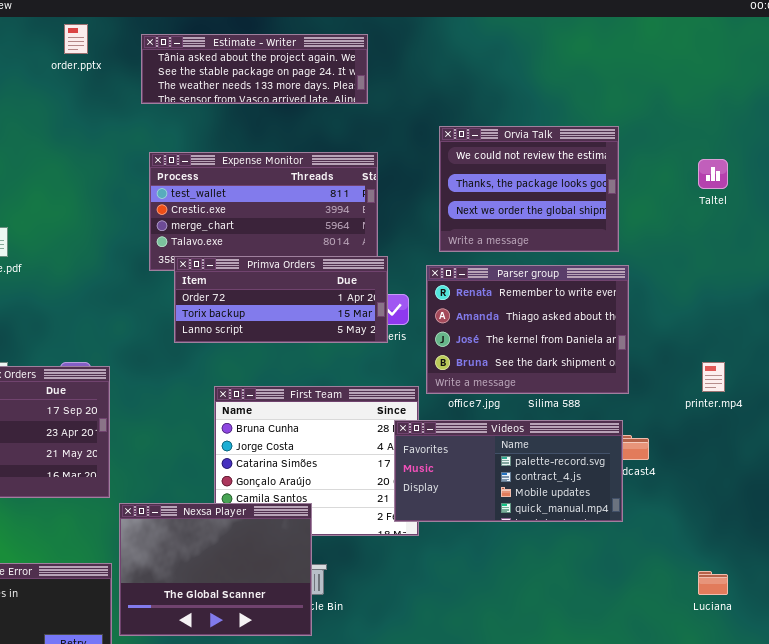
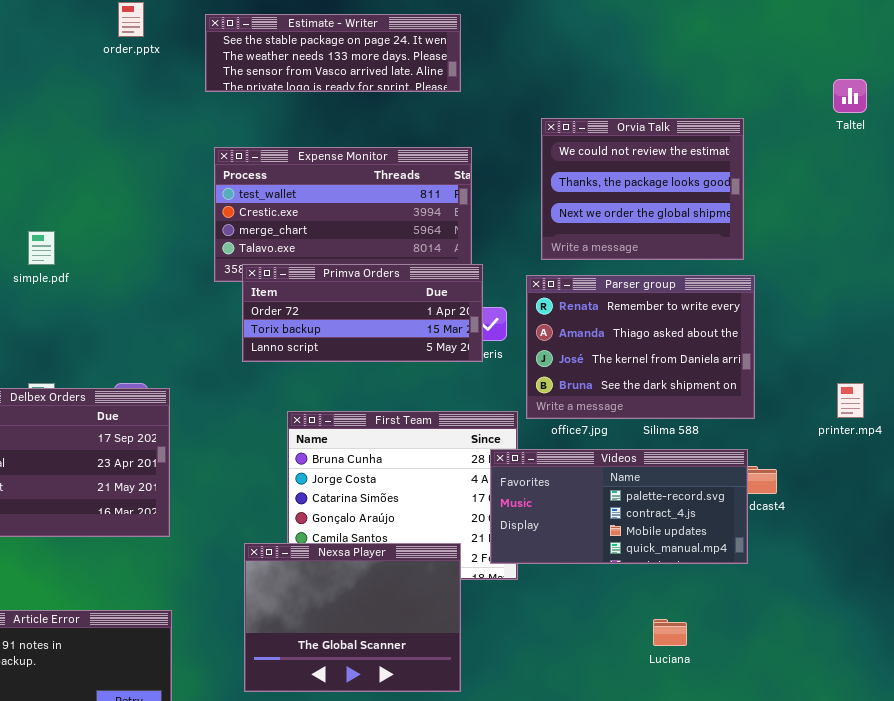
Estimate - Writer: [141,34,368,104] -> [205,14,461,92], scrolled down 1 row
Taltel: [698,159,728,189] -> [833,79,867,113], moved
Nexsa Player: [119,503,312,636] -> [244,543,461,692], moved
Luciana: [698,571,728,595] -> [653,619,687,646], moved

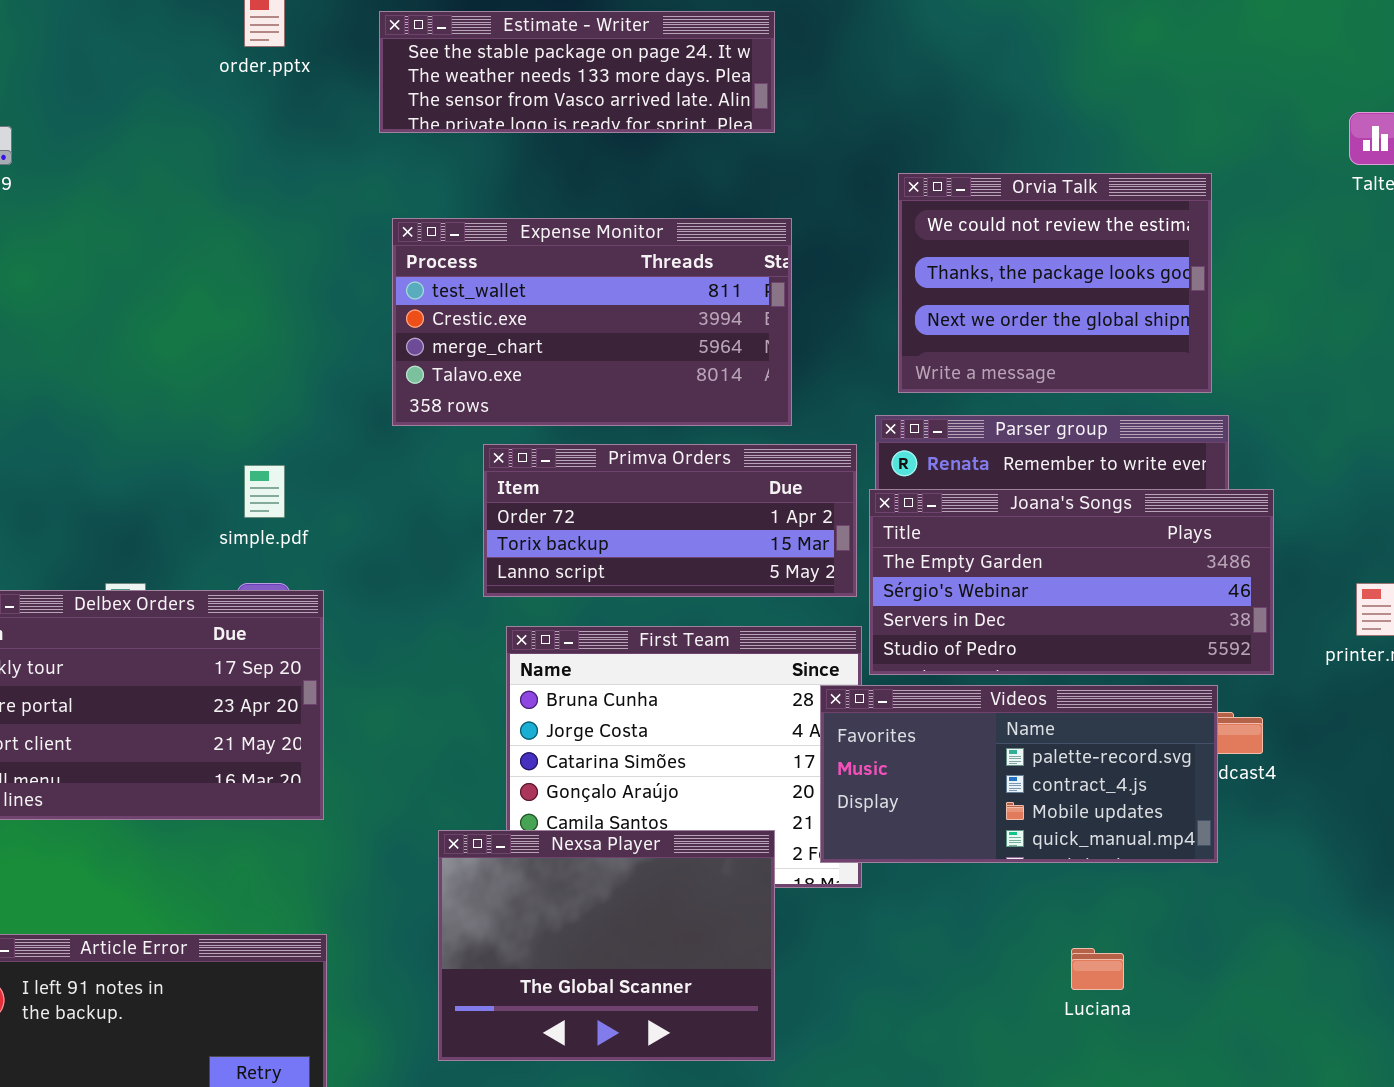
simple.pdf: [28,231,55,265] -> [244,465,285,518], moved
Primva Orders: [242,264,483,362] -> [483,444,857,597], moved
Joana's Songs: none -> [869,489,1274,675], opened

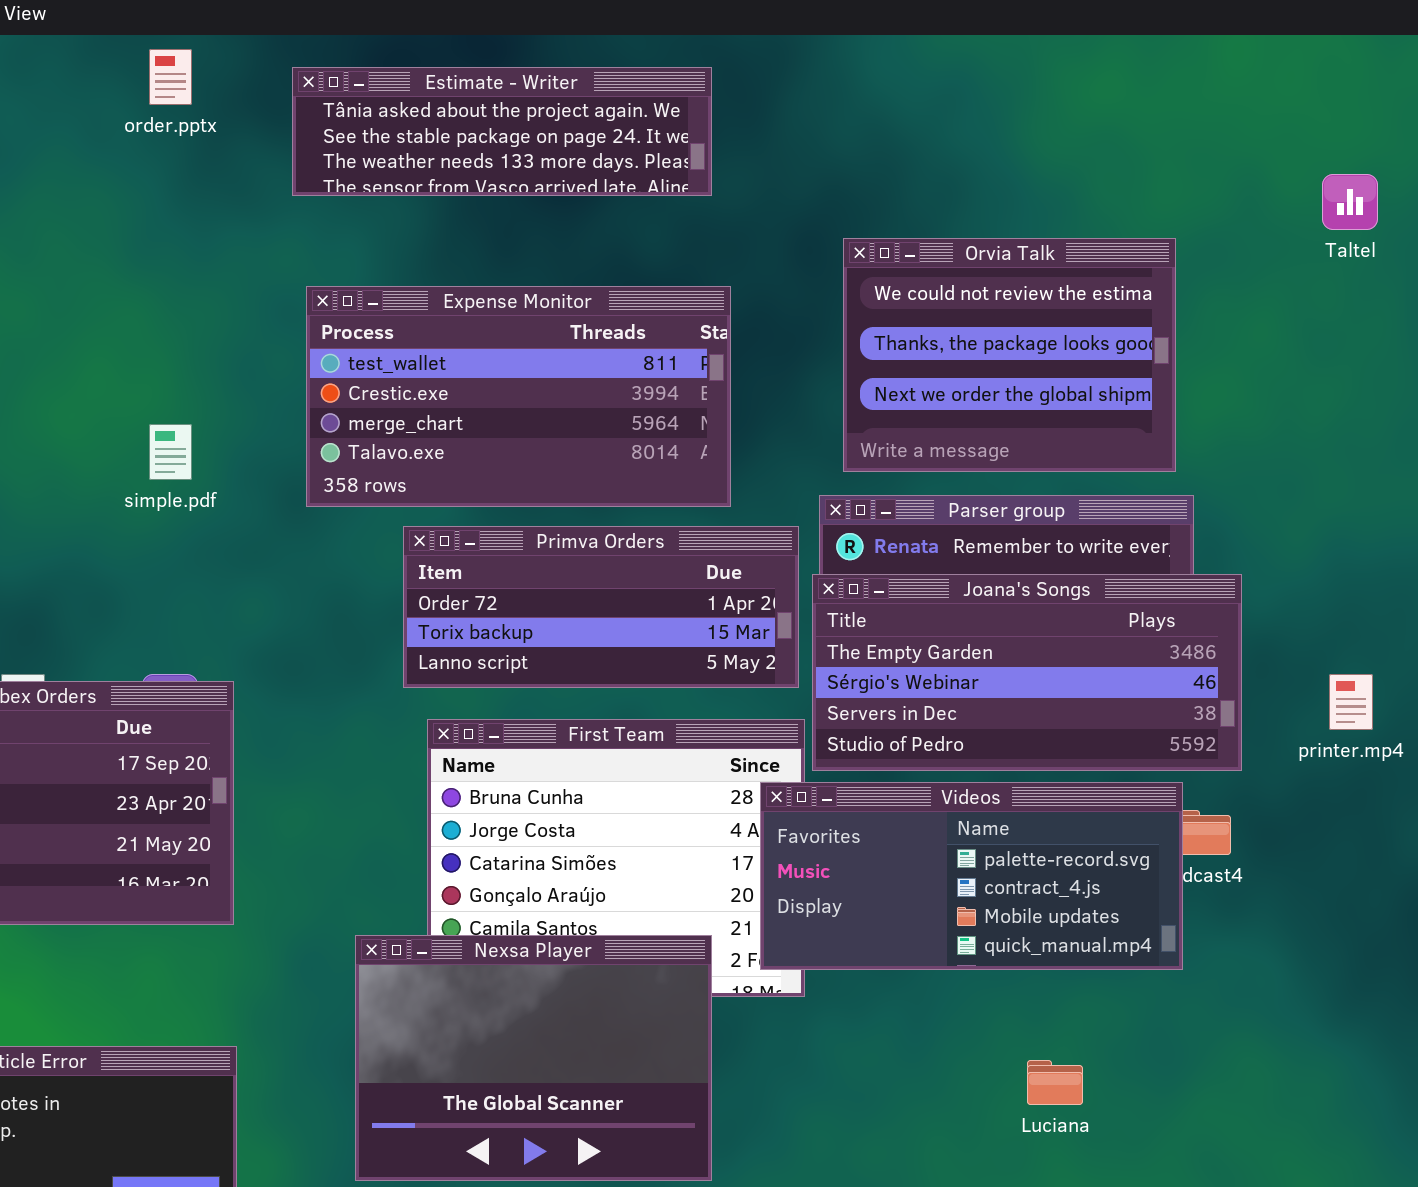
Estimate - Writer: [379,11,775,133] -> [292,67,712,196], scrolled up 1 row
simple.pdf: [244,465,285,518] -> [149,424,192,480], moved

